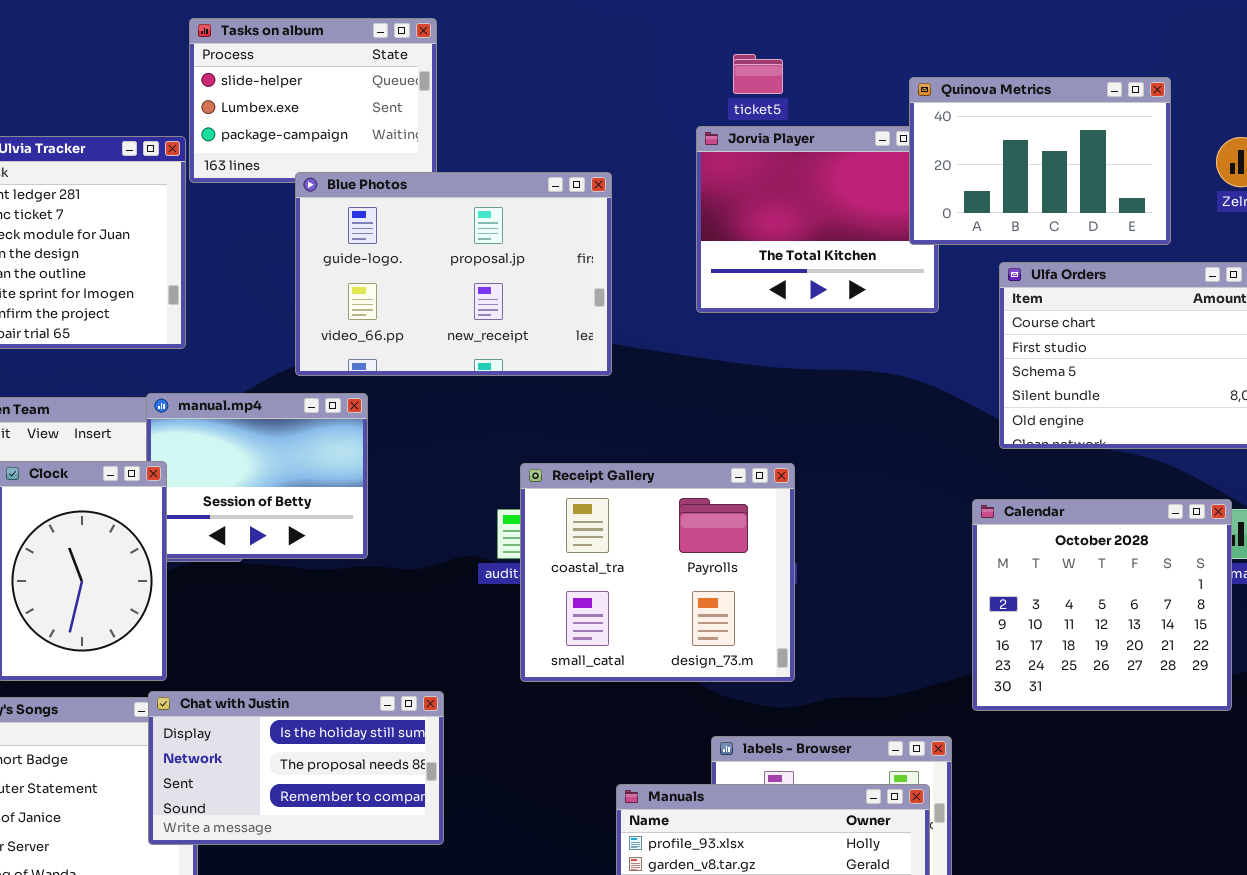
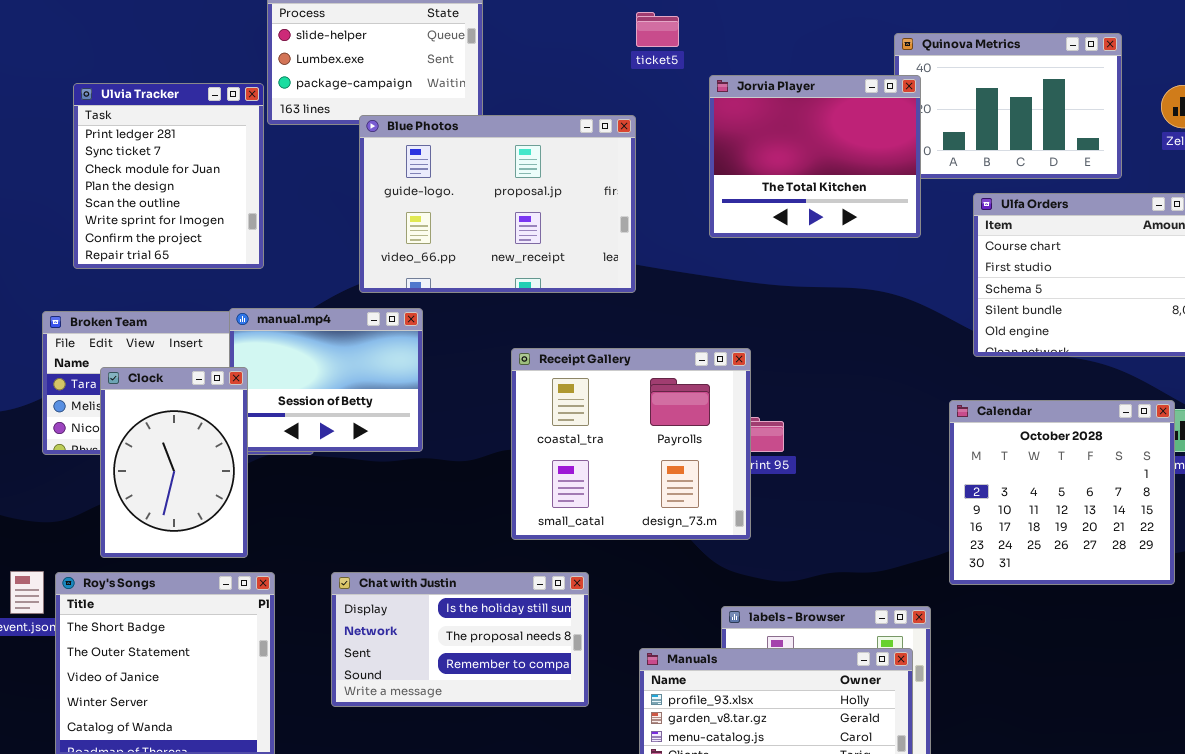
ticket5: [733,54,783,94] -> [636,12,679,47], moved
Jorvia Player: [696,126,939,313] -> [709,75,921,238], raised
Receipt Gallery: [520,463,795,682] -> [511,348,751,540], moved
Chat with Justin: [148,691,444,845] -> [331,572,589,707], moved

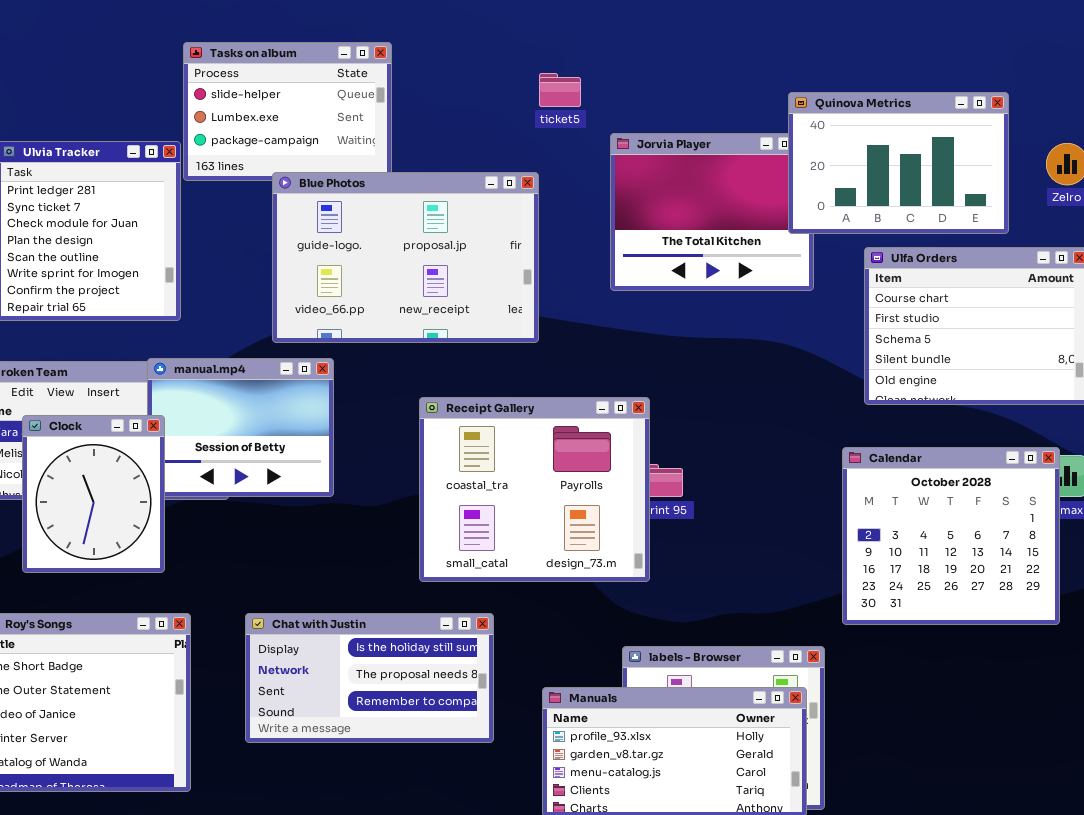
Quinova Metrics: [894,33,1122,179] -> [788,92,1009,234], raised
Clock: [100,367,248,558] -> [22,415,165,573], resized

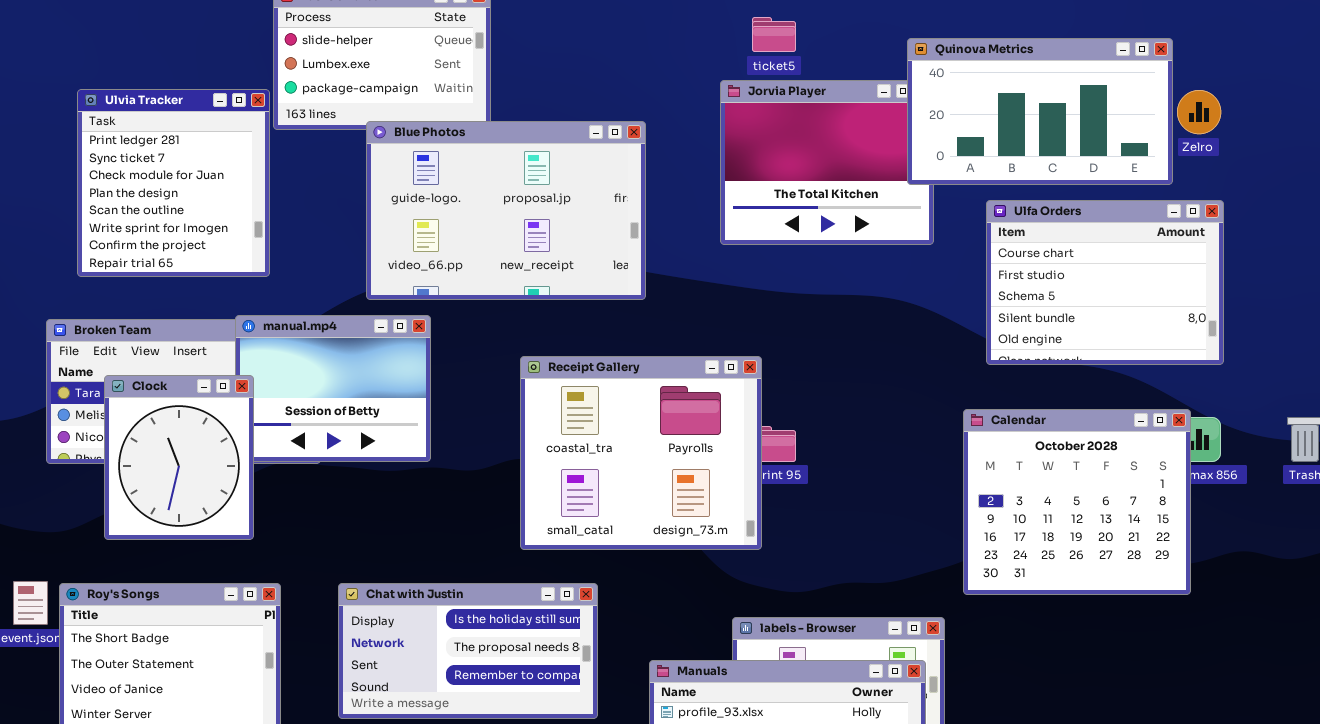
ticket5: [539,73,581,107] -> [752,17,796,52], moved
Quinova Metrics: [788,92,1009,234] -> [907,38,1173,185], resized

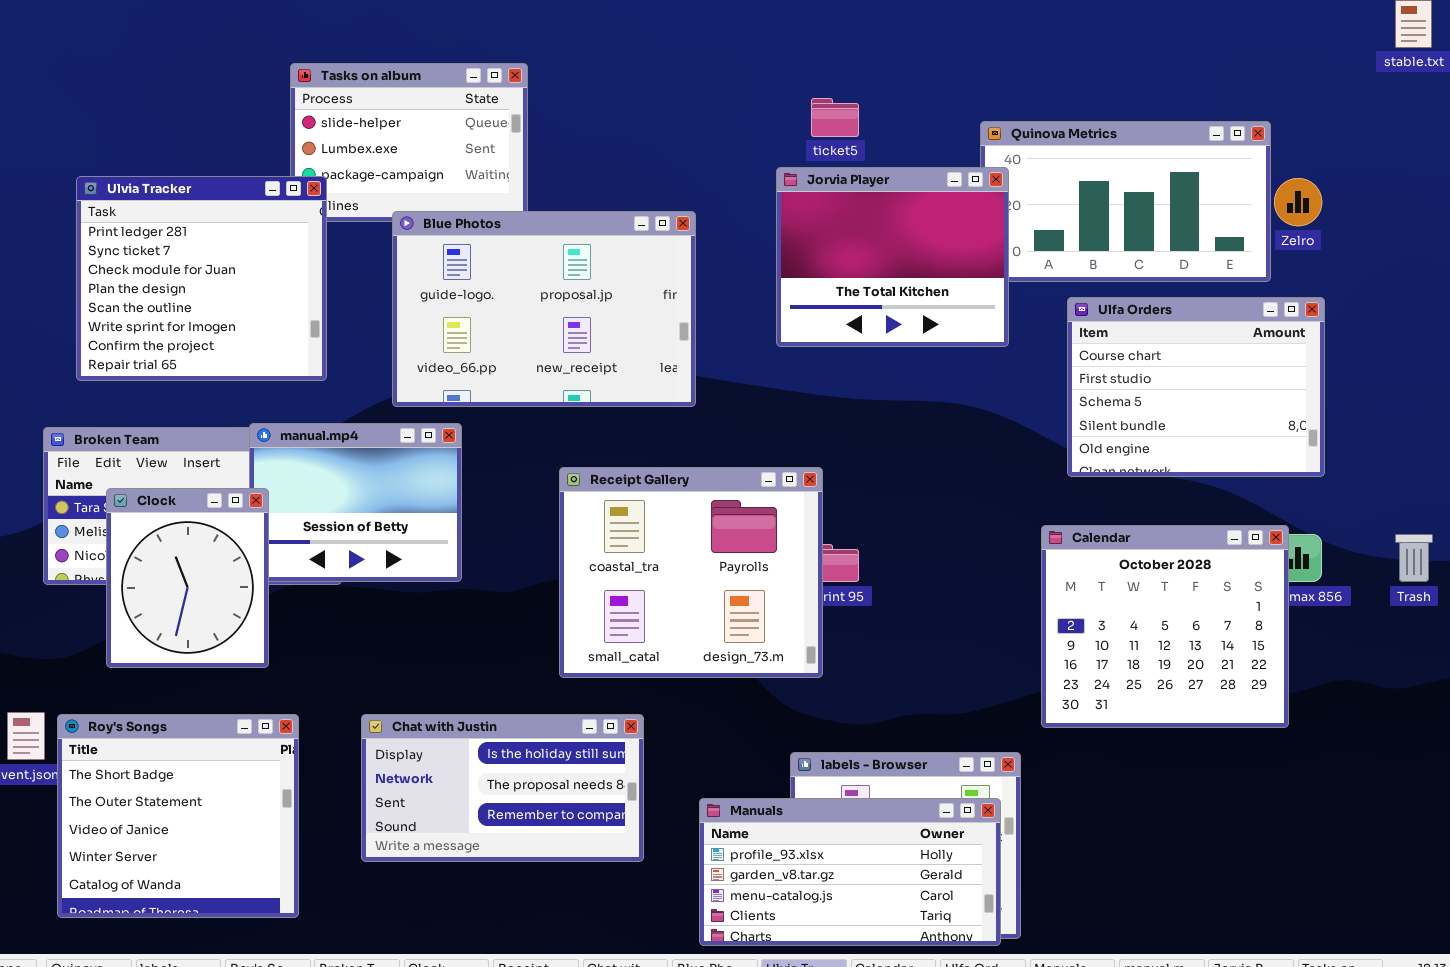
Jorvia Player: [720,80,934,245] -> [776,167,1009,347], raised
Ulvia Tracker: [77,89,270,277] -> [76,176,327,381], resized

